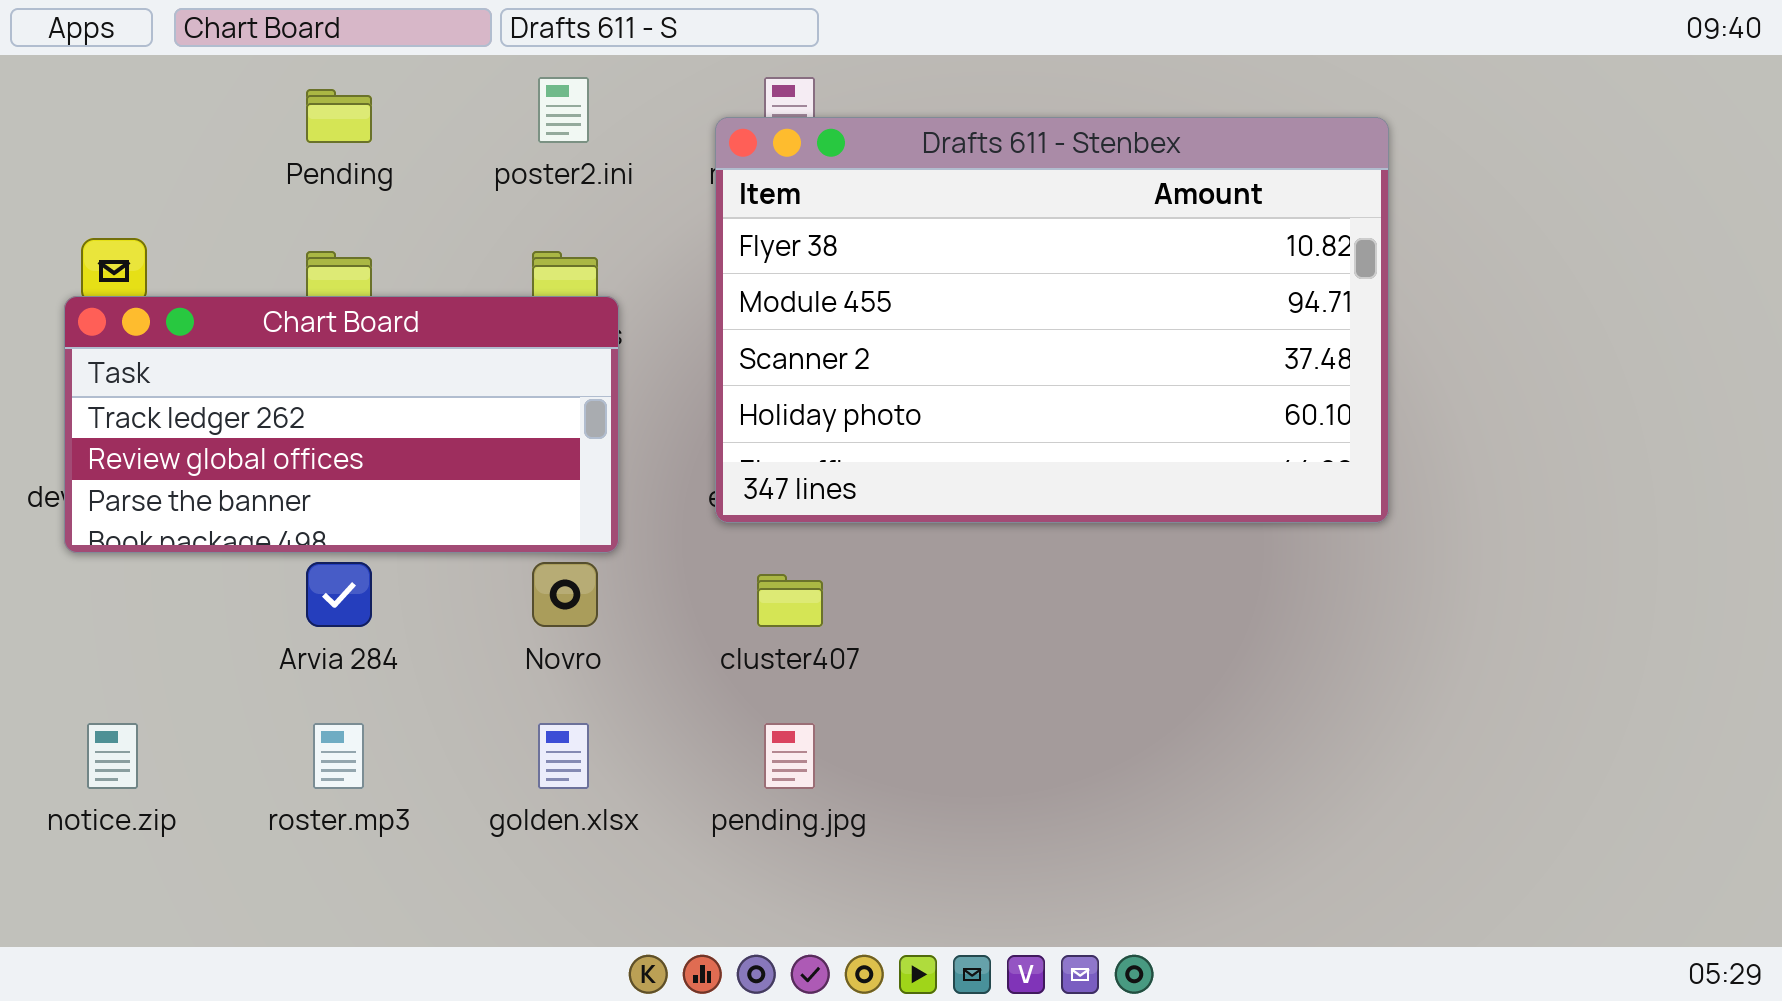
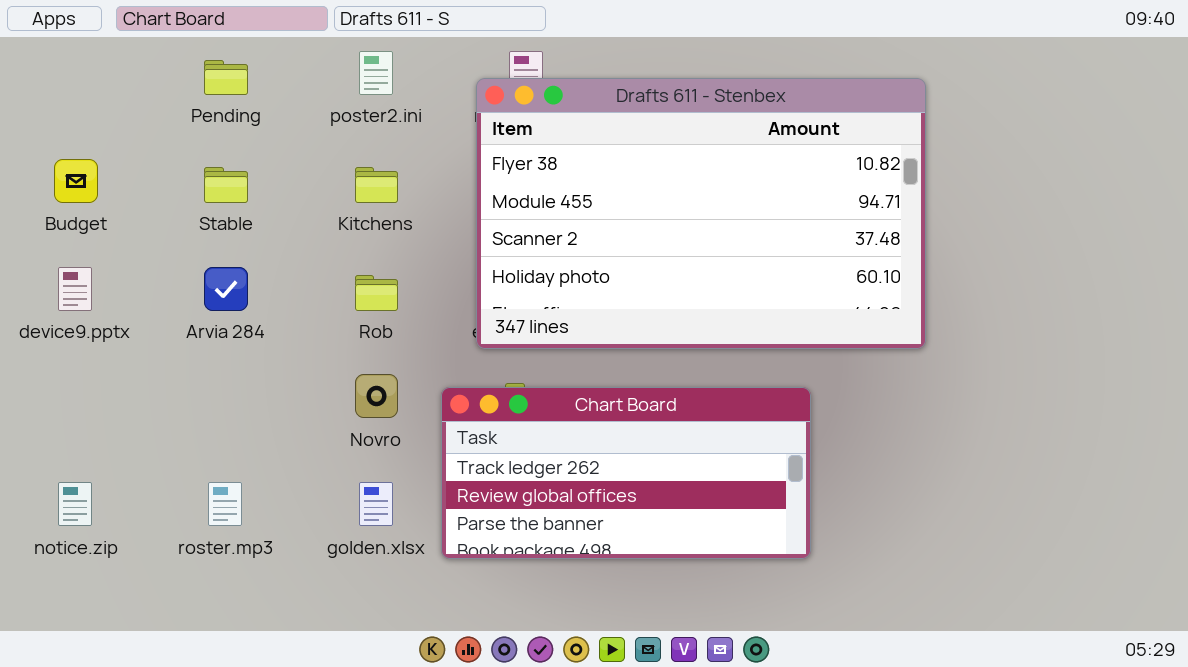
Chart Board: [64,296,619,553] -> [441,387,811,559], moved
Arvia 284: [306,562,372,627] -> [204,267,248,311], moved

